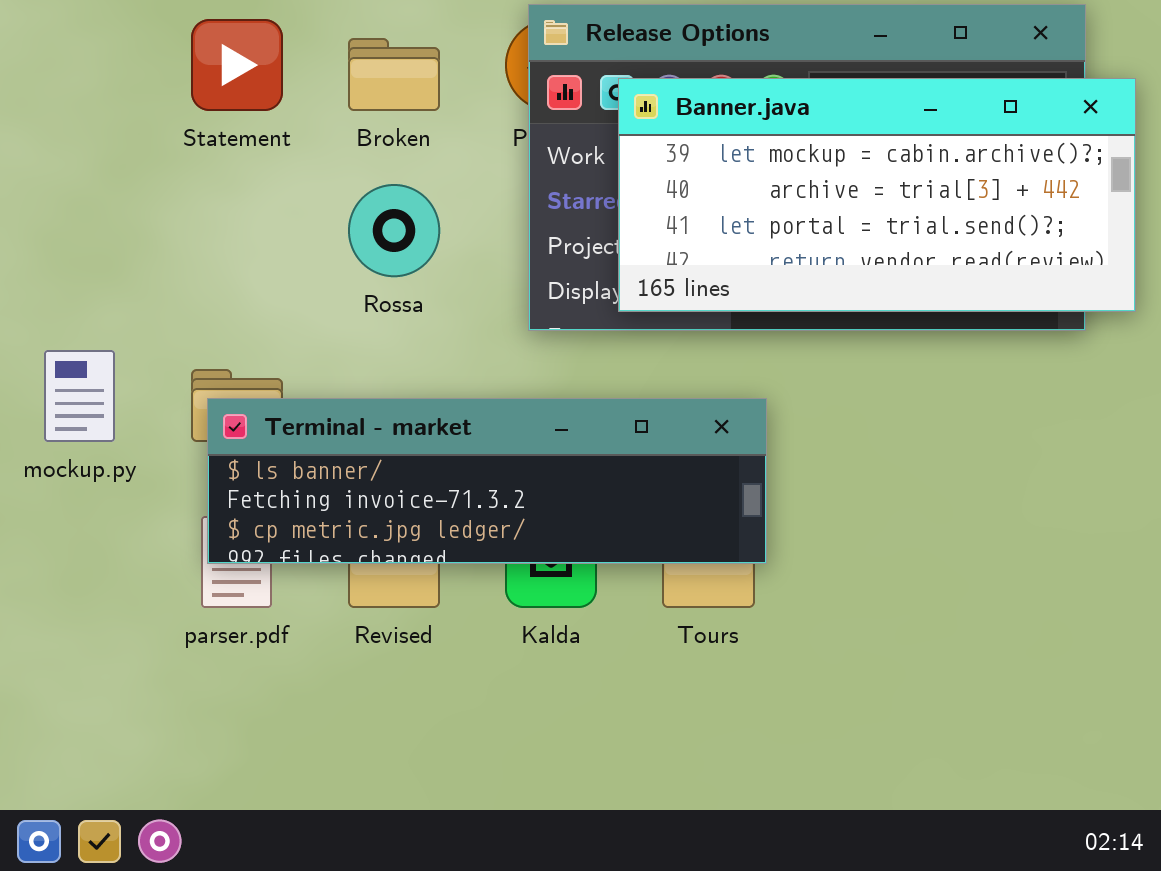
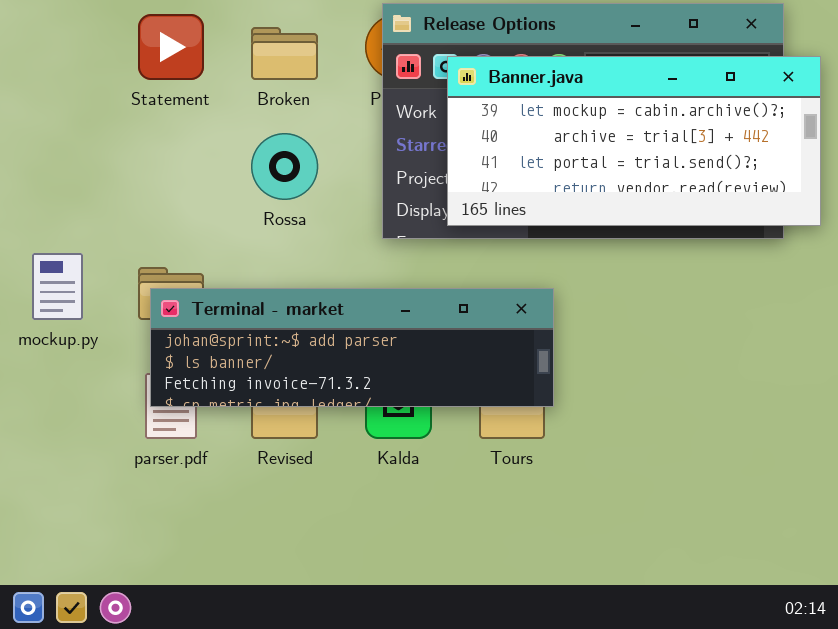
Terminal - market: [207,398,767,564] -> [150,288,554,407], scrolled up 1 row

